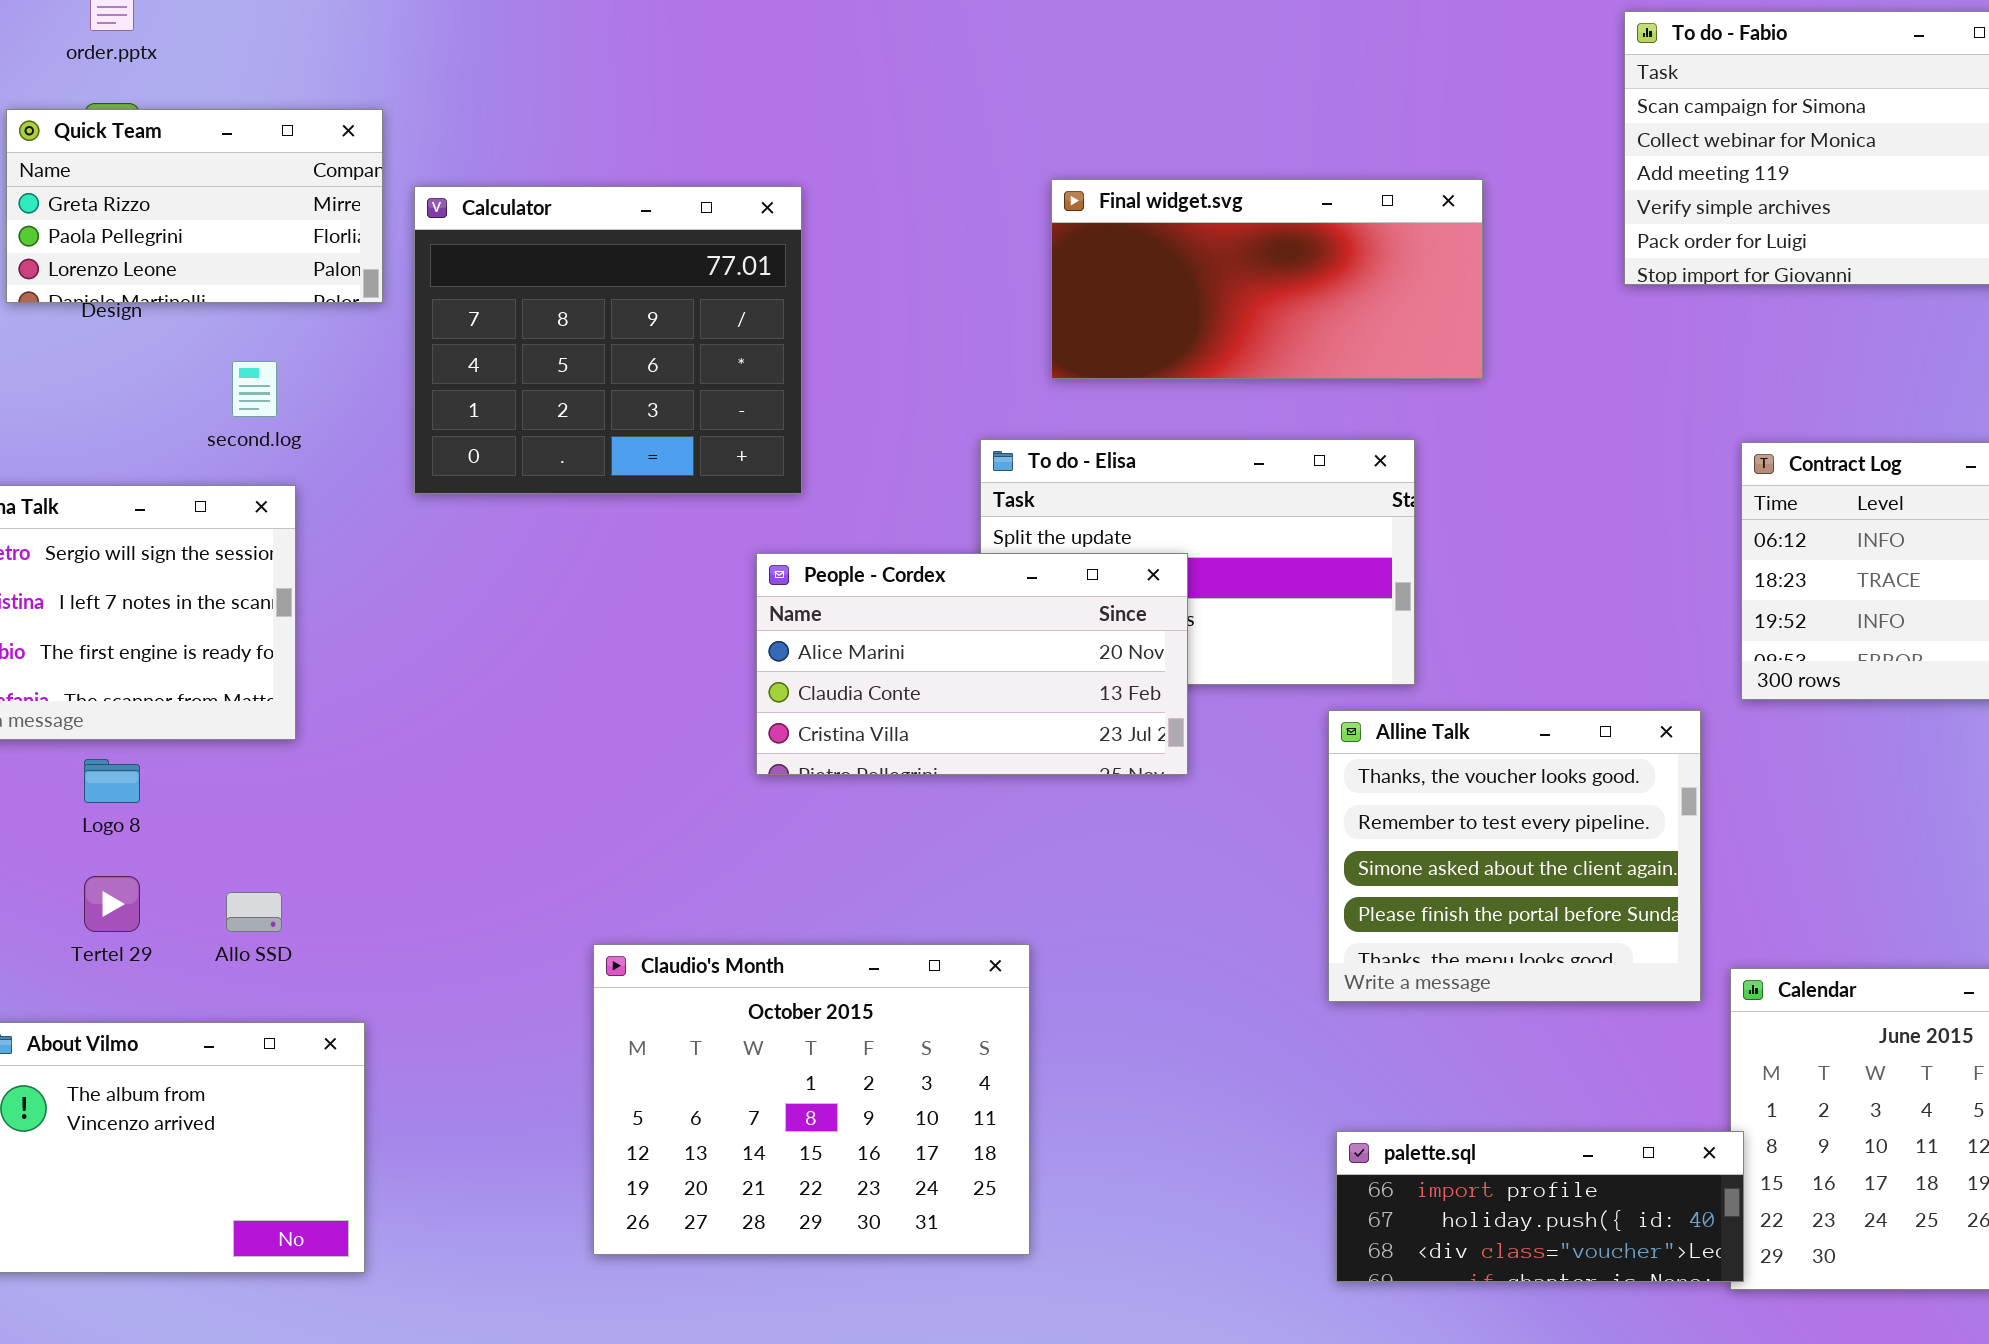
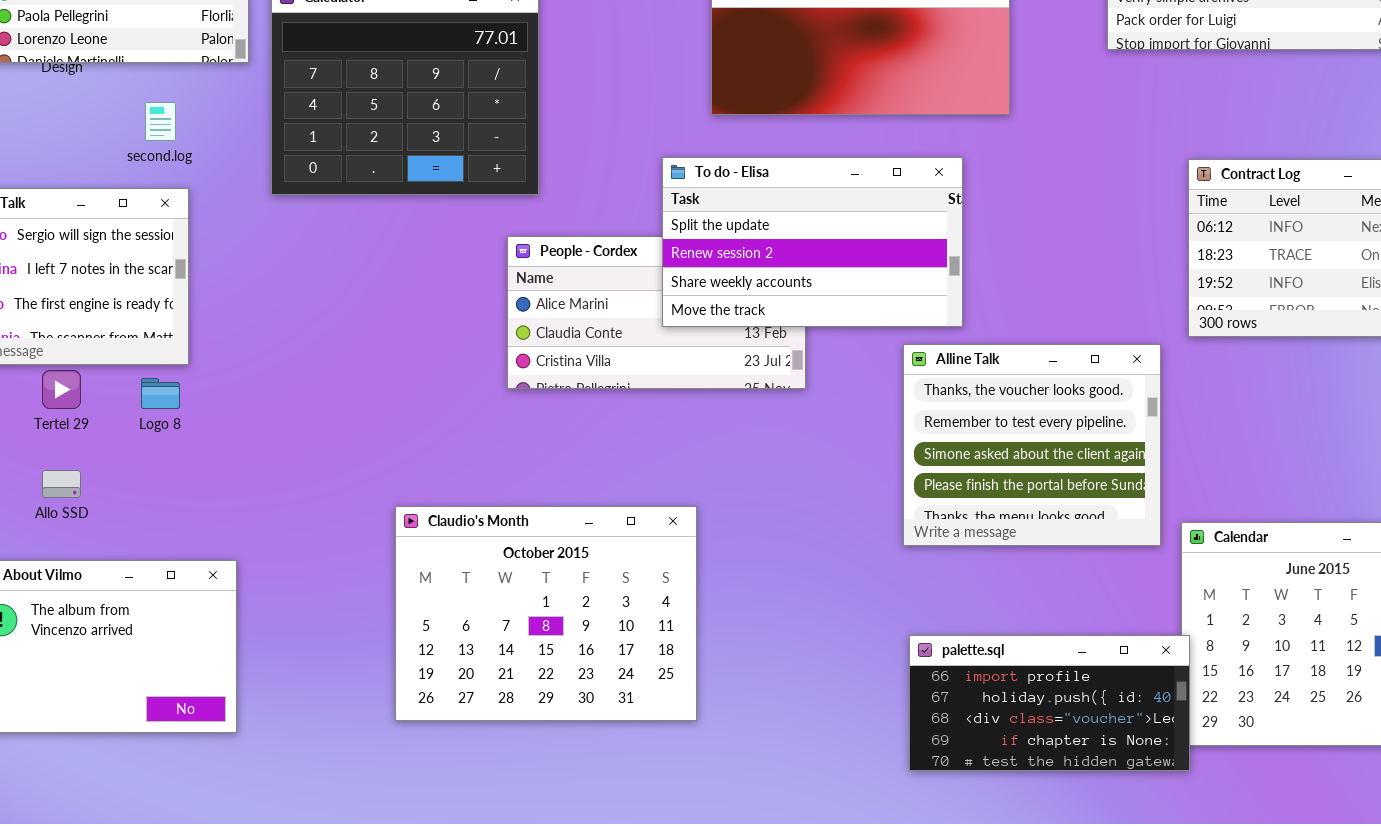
To do - Elisa: [980,439,1415,685] -> [662,157,963,327], raised
Logo 8: [84,759,140,803] -> [141,378,180,409], moved
Tertel 29: [84,876,140,932] -> [42,370,81,409], moved
Allo SSD: [226,892,282,932] -> [42,470,81,498], moved
palette.sql: [1336,1131,1744,1282] -> [909,635,1190,771], resized

